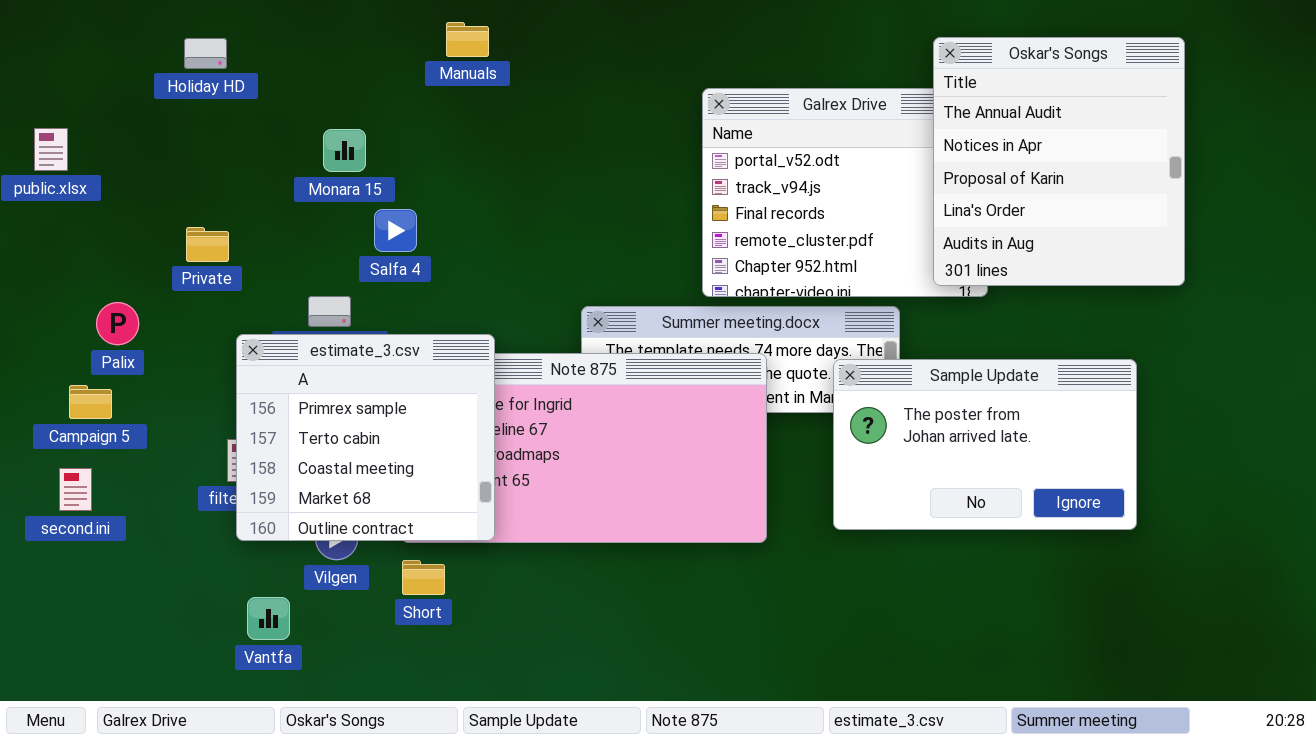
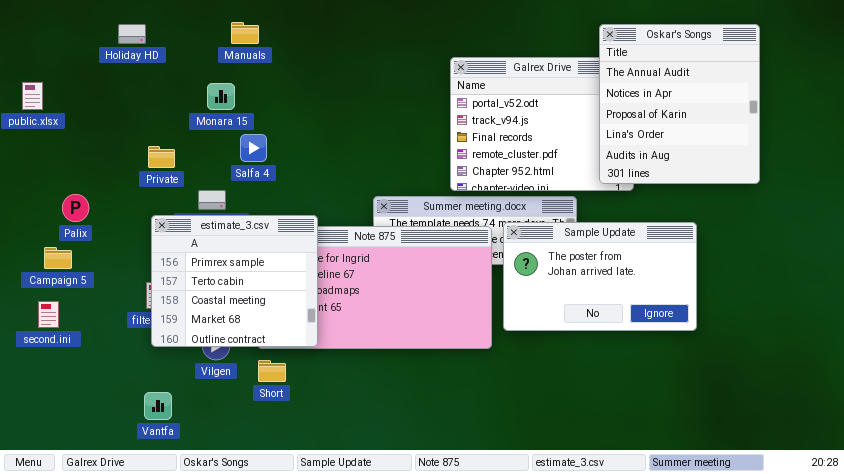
Manuals: [446,22,489,57] -> [231,22,259,44], moved
Private: [186,227,229,262] -> [148,146,175,168], moved
Sample Update: [833,359,1137,530] -> [503,222,697,331], moved
Vantfa: [247,597,290,640] -> [144,392,172,420], moved

